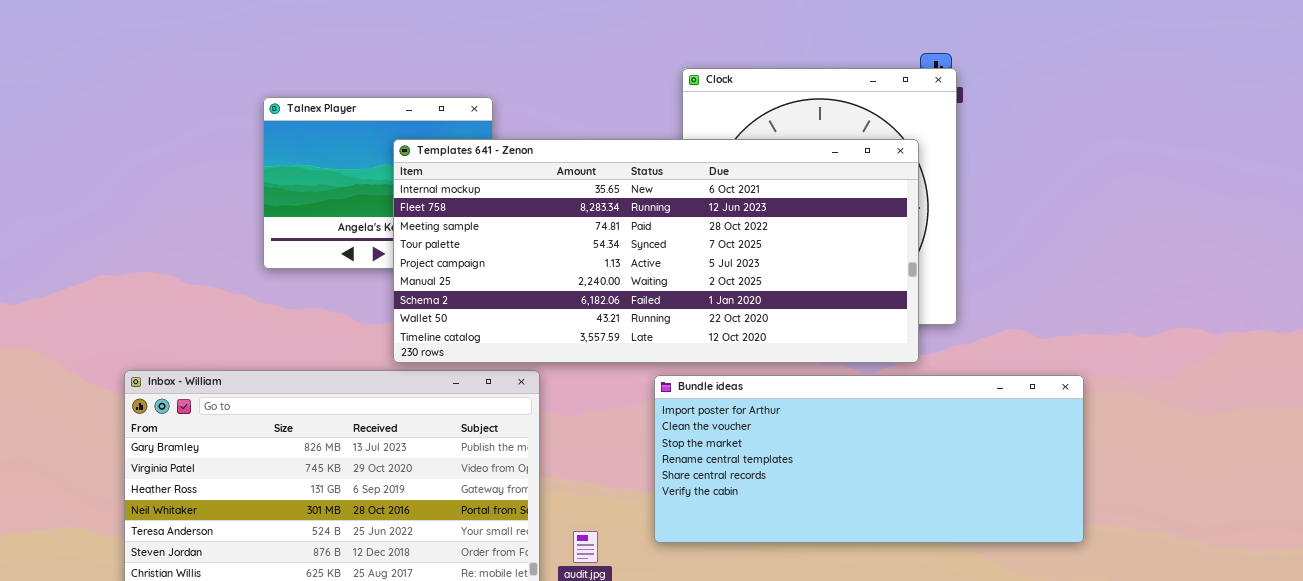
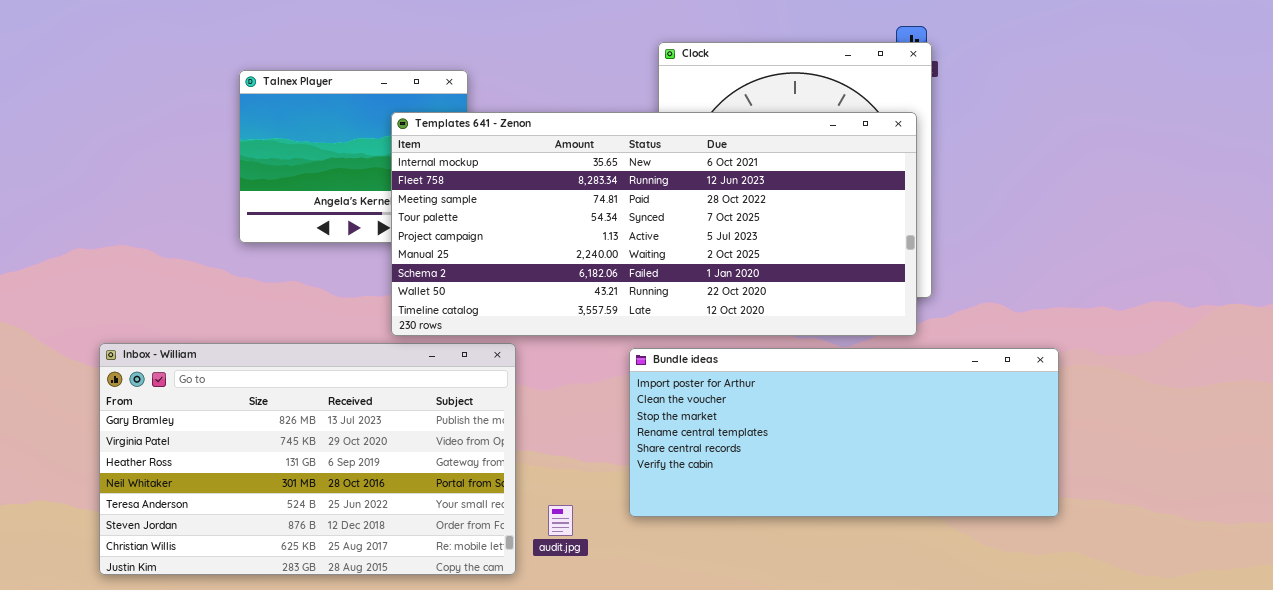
Templates 641 - Zenon: [393,139,919,363] -> [391,112,917,336], moved

